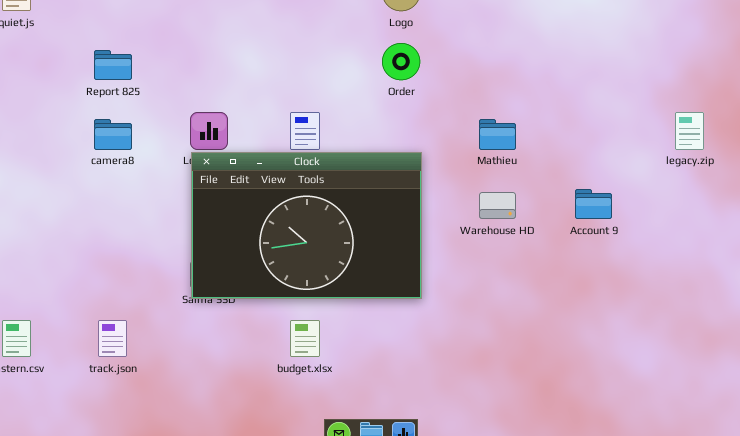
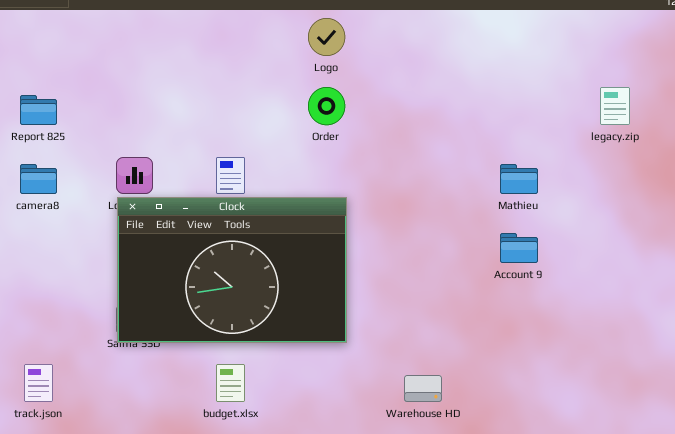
legacy.zip: [675,112,704,150] -> [600,87,630,125], moved
Mathieu: [479,119,516,150] -> [500,164,538,194], moved
Warehouse HD: [479,192,516,219] -> [404,375,442,402], moved

